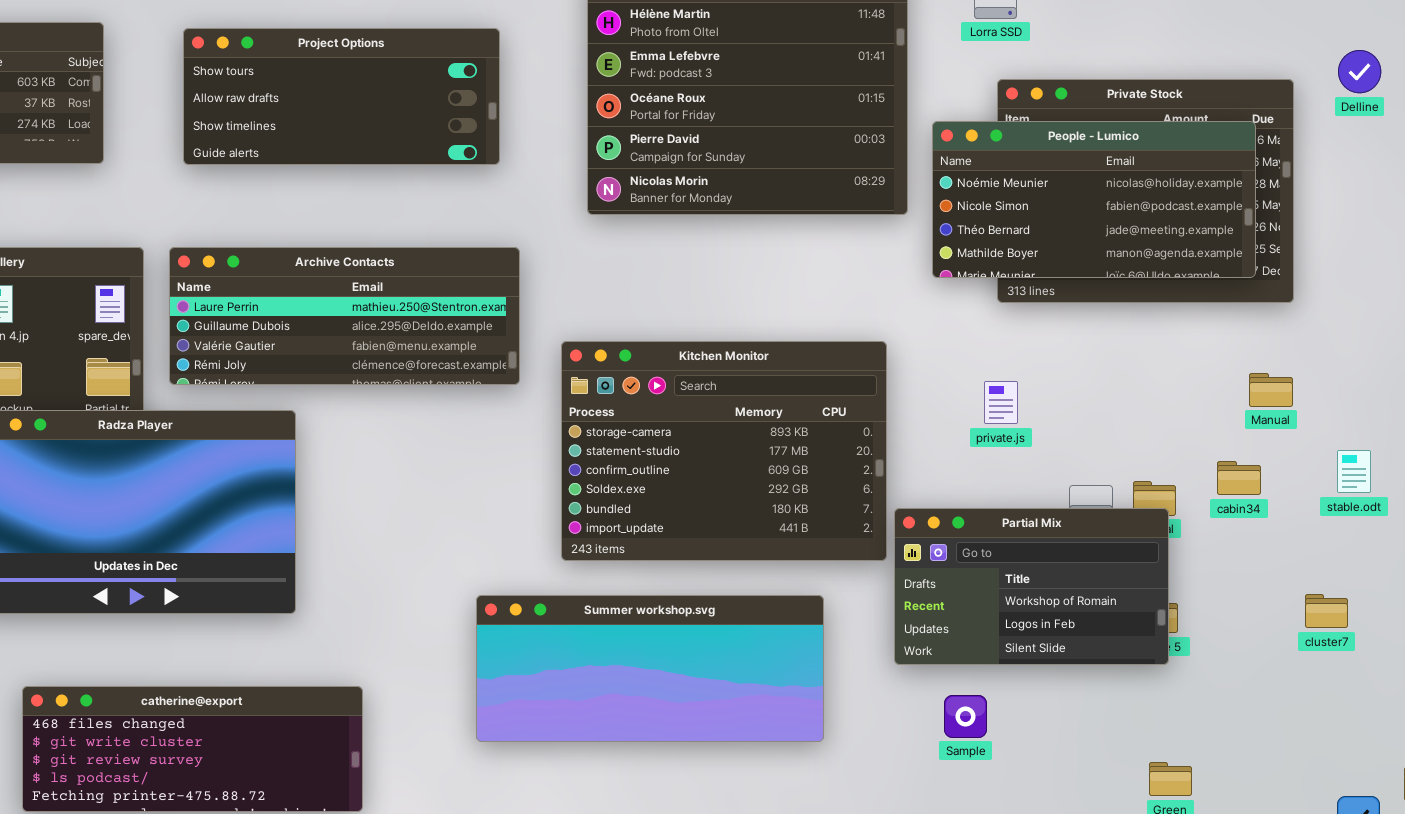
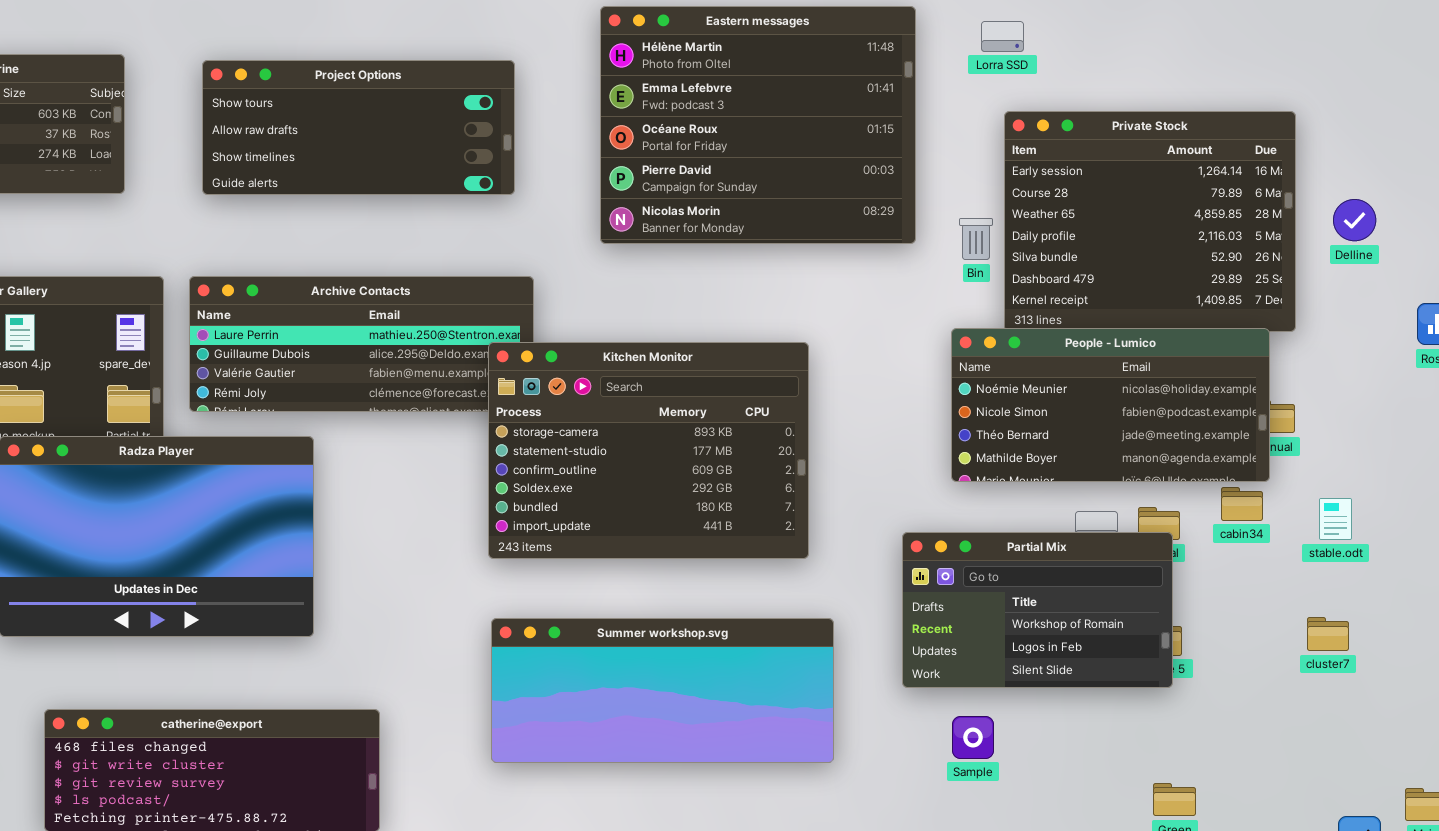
Delline: [1338,50,1381,93] -> [1333,199,1376,241], moved
People - Lumico: [932,121,1256,278] -> [951,328,1270,482], moved
Kitchen Monitor: [561,341,887,561] -> [488,342,809,559], moved
stable.odt: [1337,450,1371,493] -> [1319,498,1352,540], moved

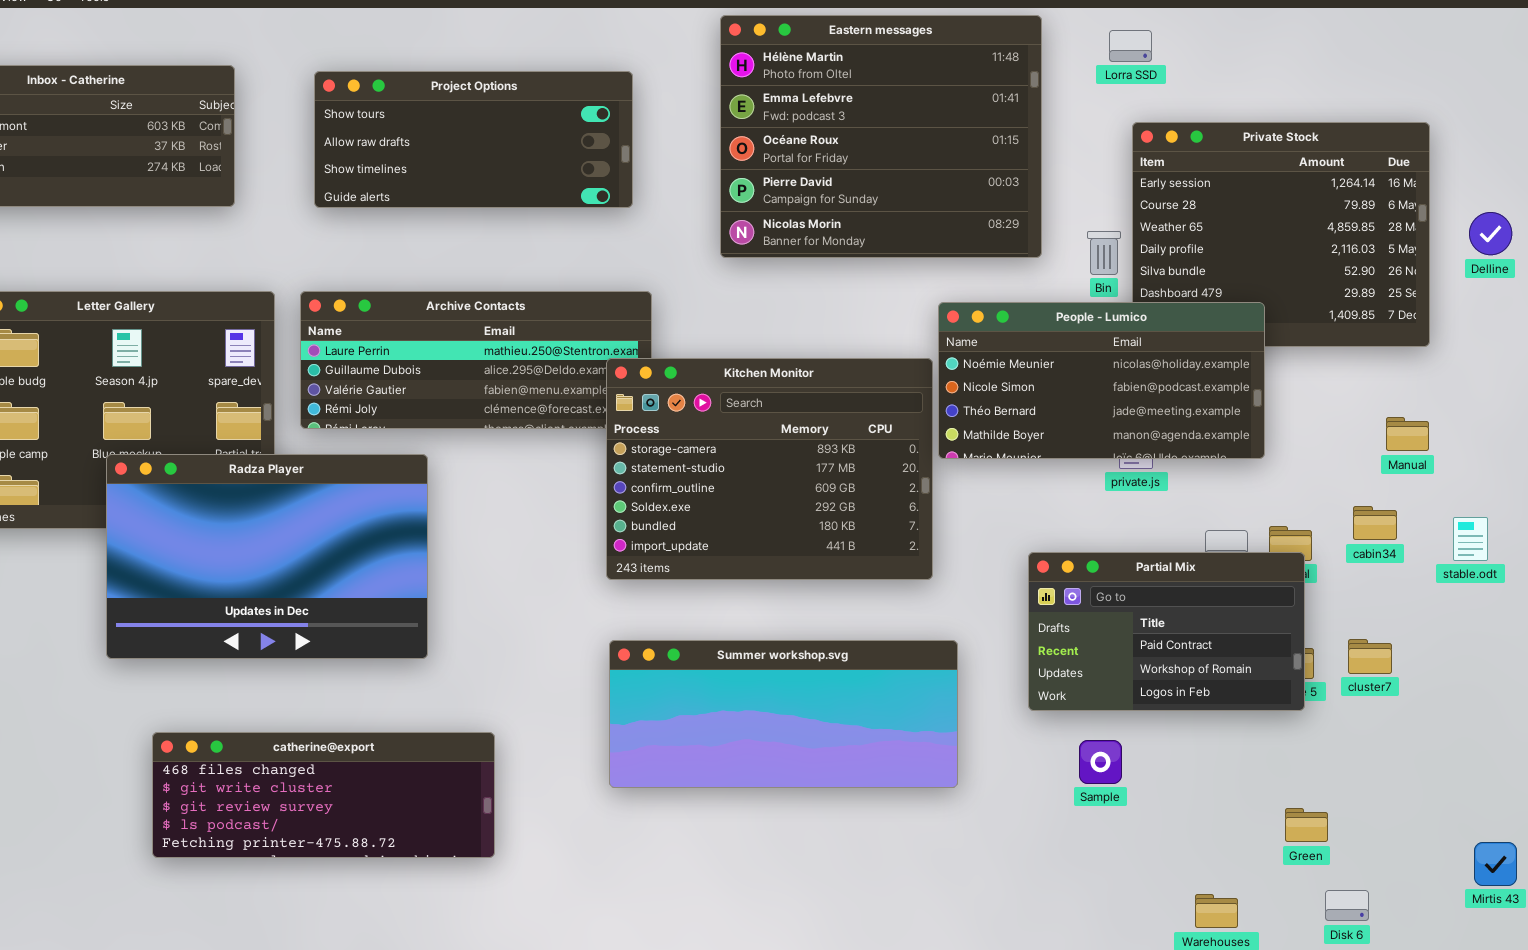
People - Lumico: [951,328,1270,482] -> [938,302,1265,459], moved
Partial Mix: [902,532,1173,688] -> [1028,552,1305,711], scrolled up 1 row
cluster7: [1307,617,1349,651] -> [1348,639,1392,674], moved

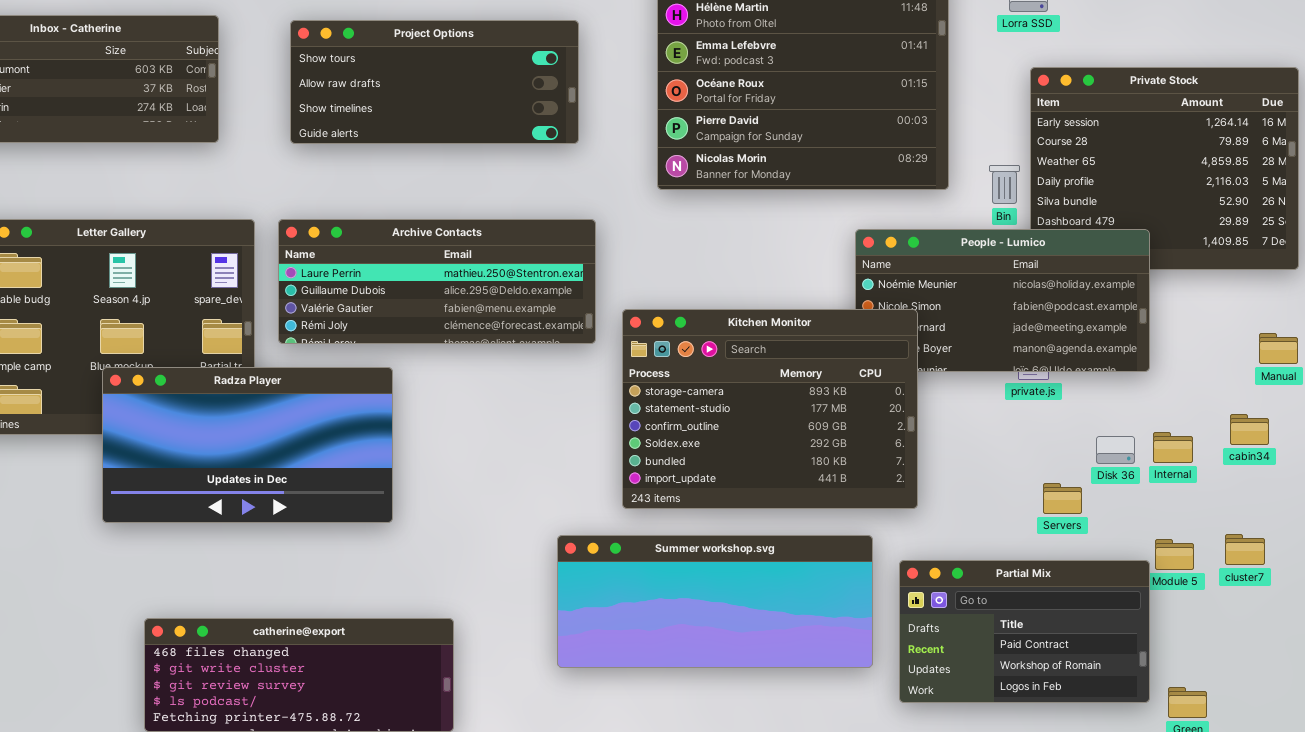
Kitchen Monitor: [606,358,933,580] -> [622,309,918,509], moved
Radza Player: [106,454,428,659] -> [102,367,393,523], resized
Partial Mix: [1028,552,1305,711] -> [899,560,1150,703], moved

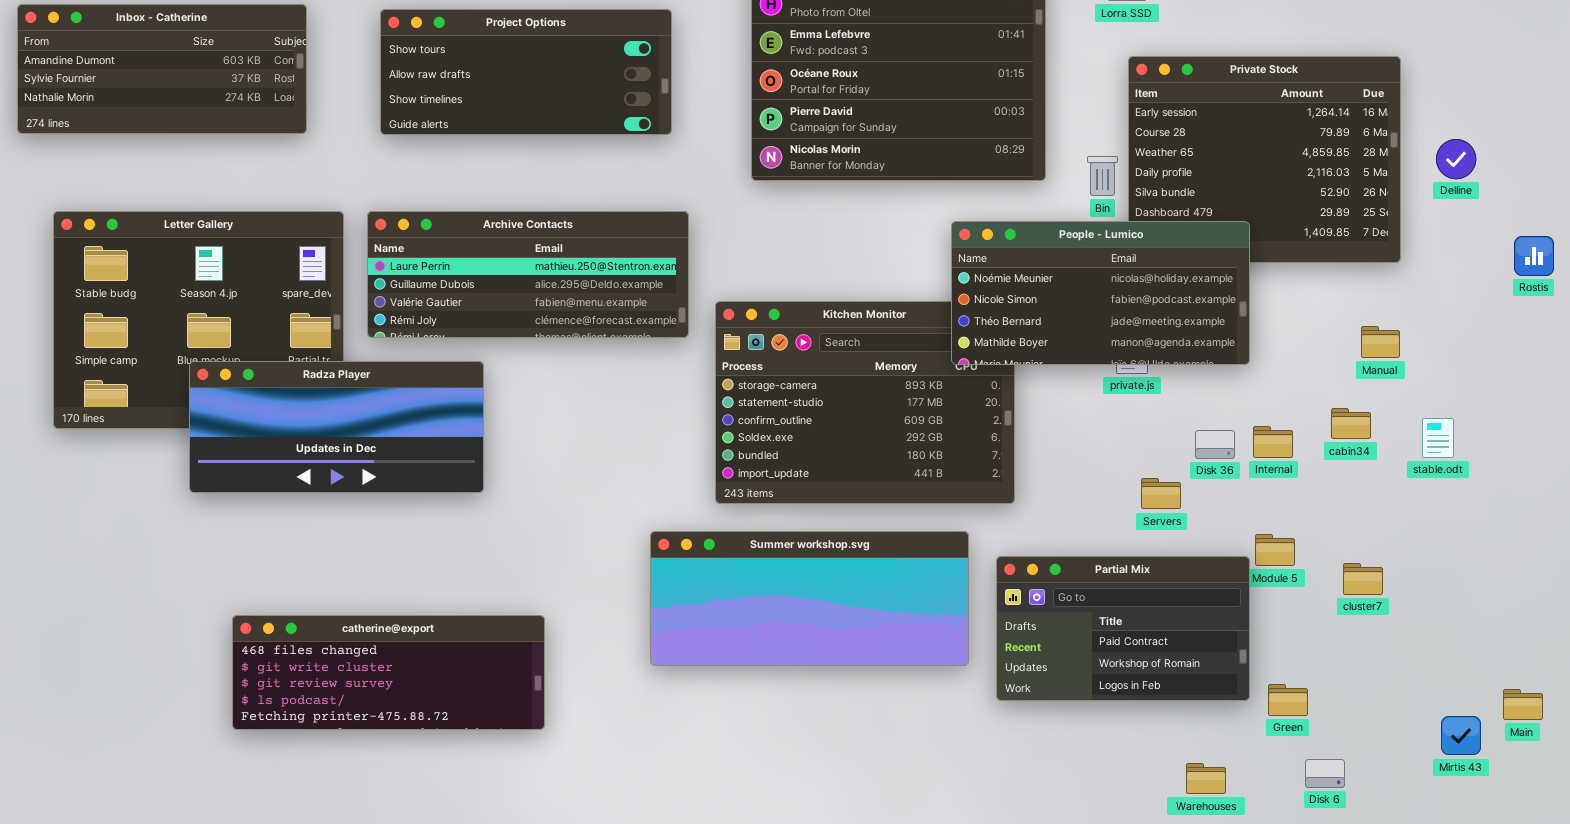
People - Lumico: [855,229,1150,372] -> [951,221,1250,365], raised
Radza Player: [102,367,393,523] -> [189,361,484,493], resized
cluster7: [1225,534,1265,565] -> [1343,563,1383,595], moved

